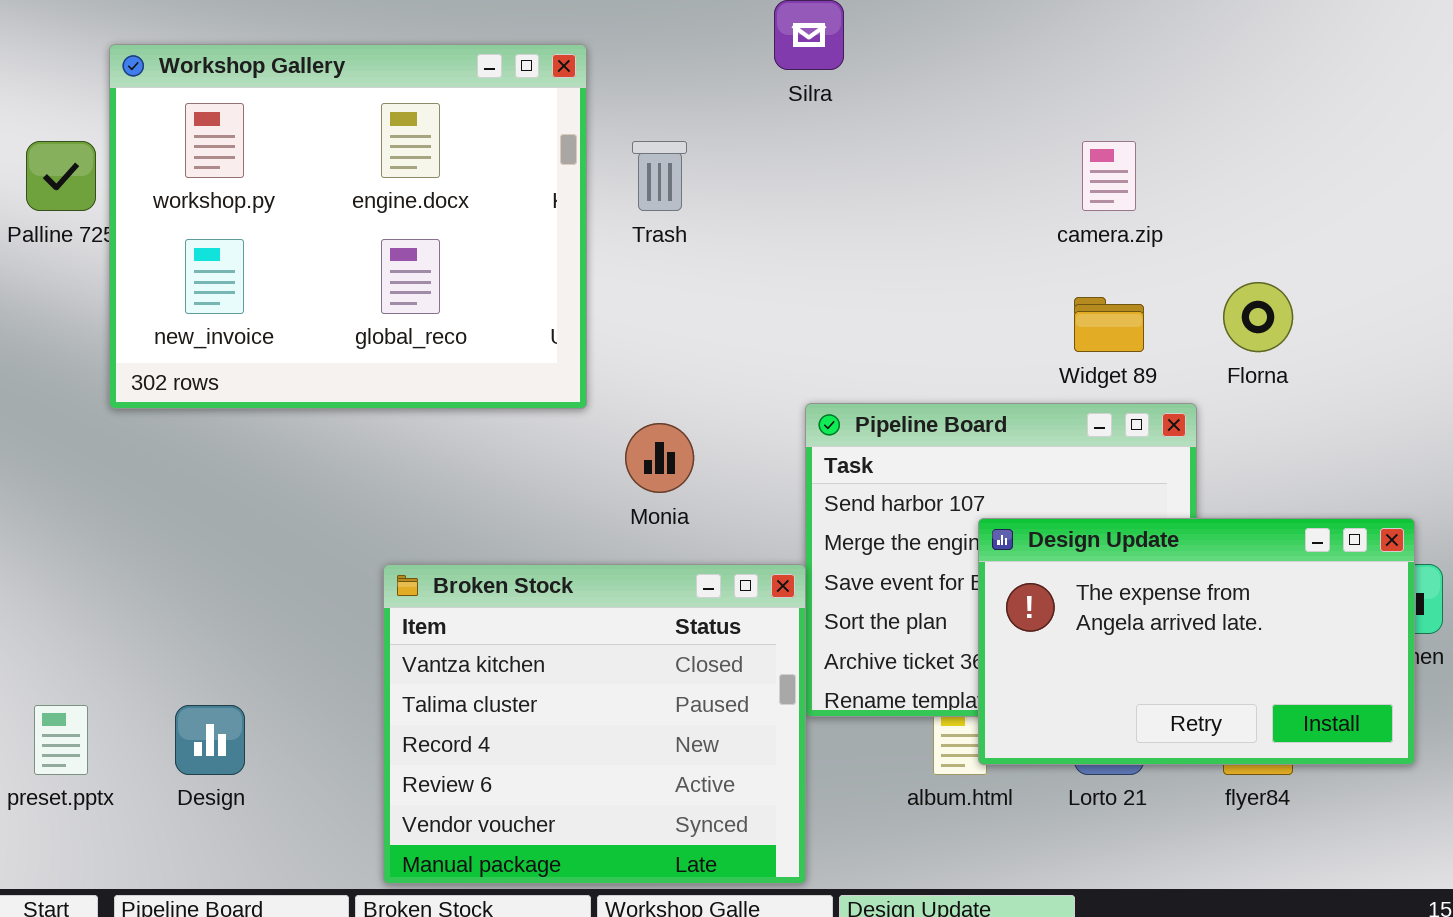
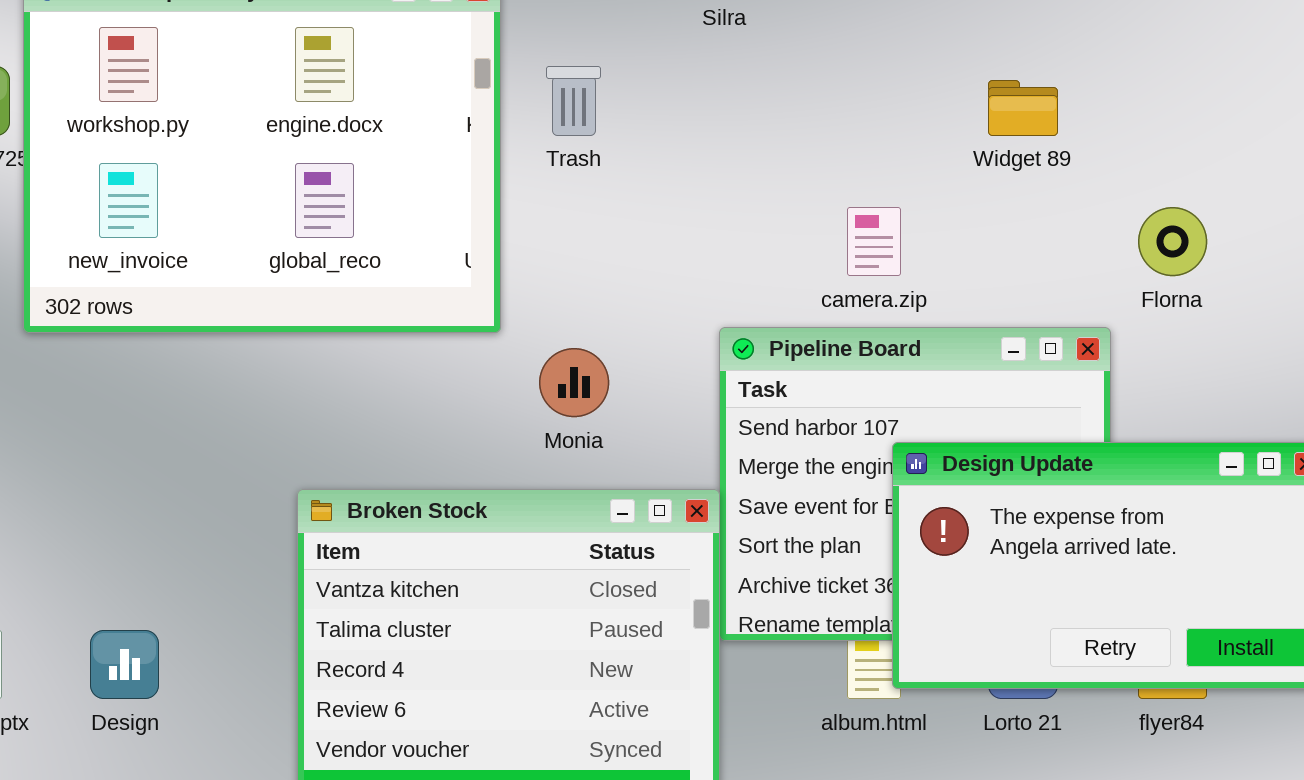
camera.zip: [1082,141,1136,211] -> [847,207,901,276], moved
Widget 89: [1074,297,1144,352] -> [988,80,1058,136], moved

